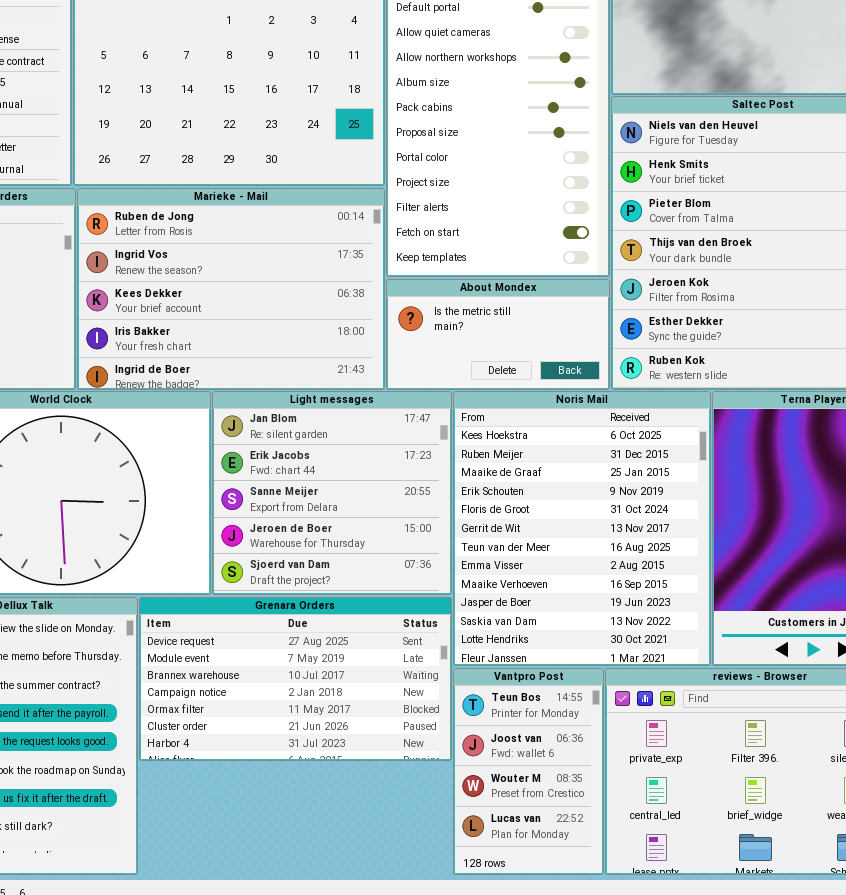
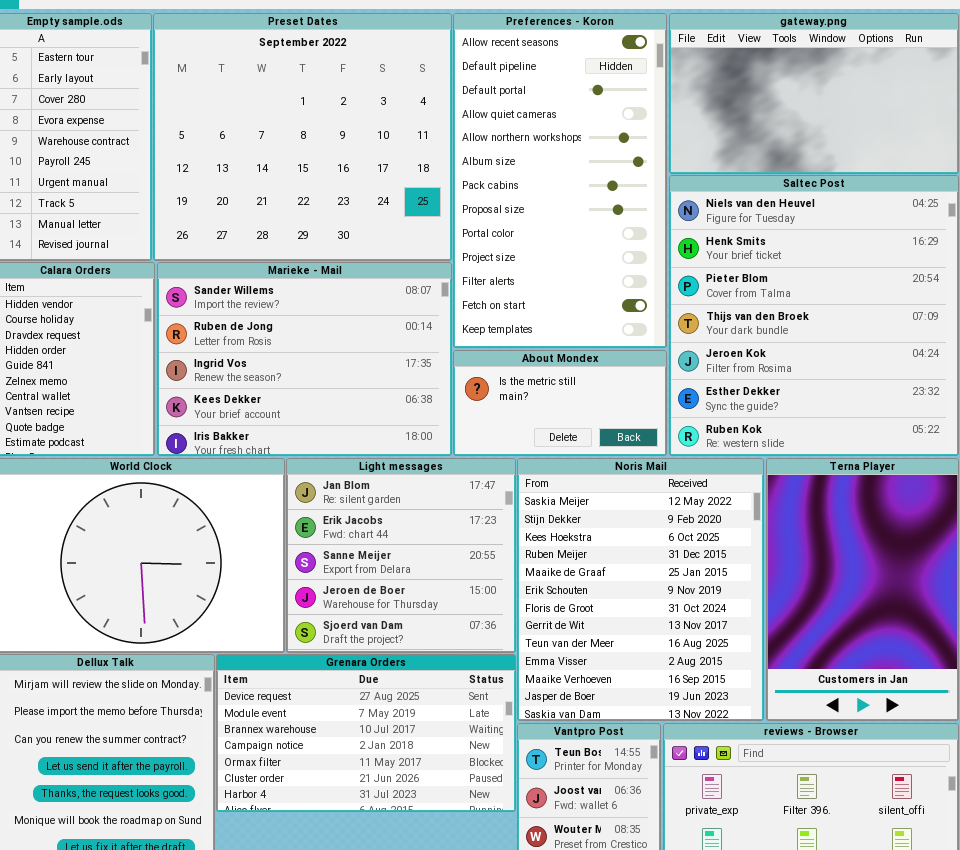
Marieke - Mail: [77,188,385,390] -> [157,262,452,456], scrolled up 1 row
Noris Mail: [453,391,711,666] -> [517,458,764,721], scrolled up 2 rows

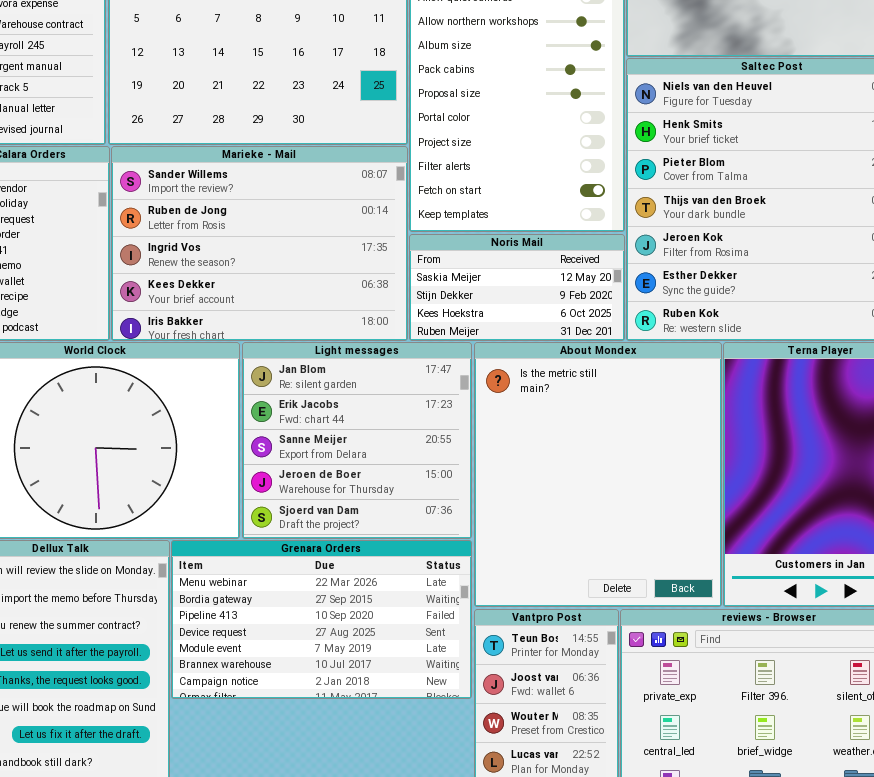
About Mondex: [453,350,667,456] -> [474,342,722,607], moved, resized
Noris Mail: [517,458,764,721] -> [409,234,625,341], moved, resized
Grenara Orders: [216,654,516,812] -> [171,540,472,699], scrolled up 3 rows

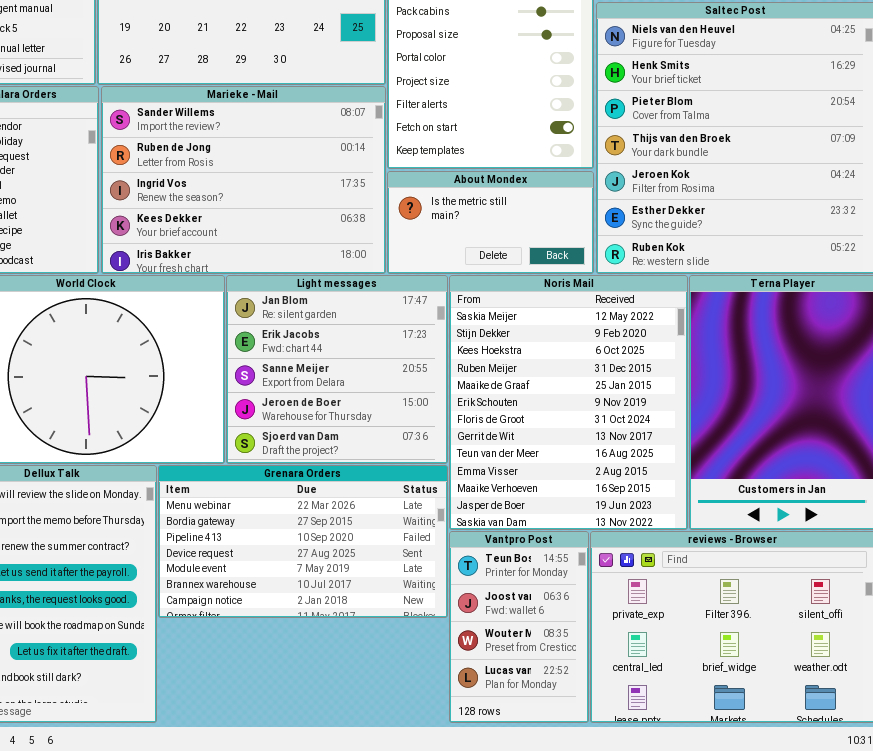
Noris Mail: [409,234,625,341] -> [449,275,688,530], moved, resized
About Mondex: [474,342,722,607] -> [387,171,594,274], moved, resized

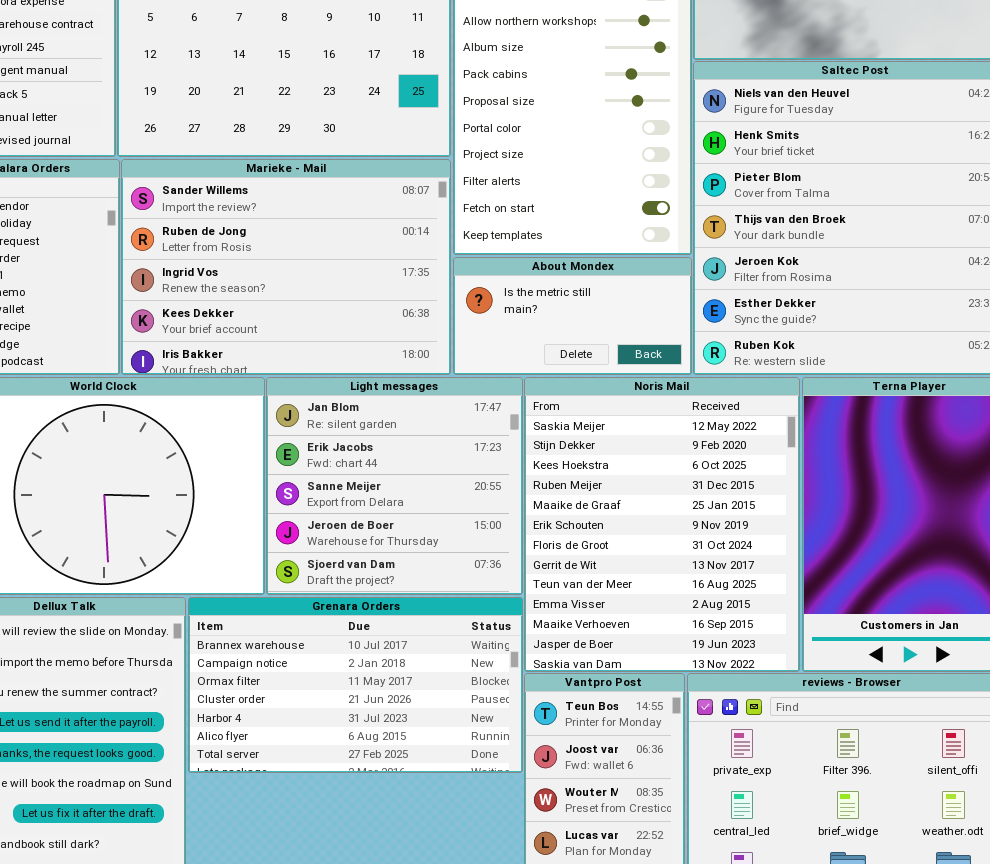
Grenara Orders: [158,465,448,618] -> [188,597,523,773], scrolled down 5 rows

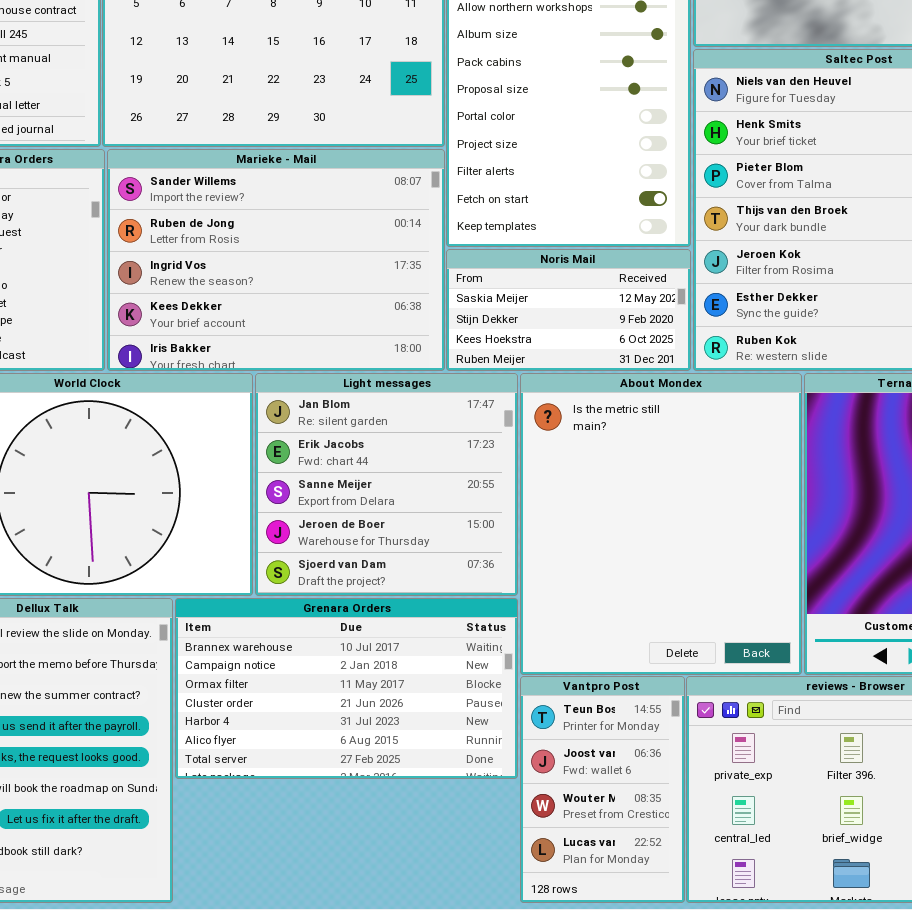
About Mondex: [453,257,692,375] -> [520,373,802,675], moved, resized
Noris Mail: [524,377,800,672] -> [446,249,691,371], moved, resized

